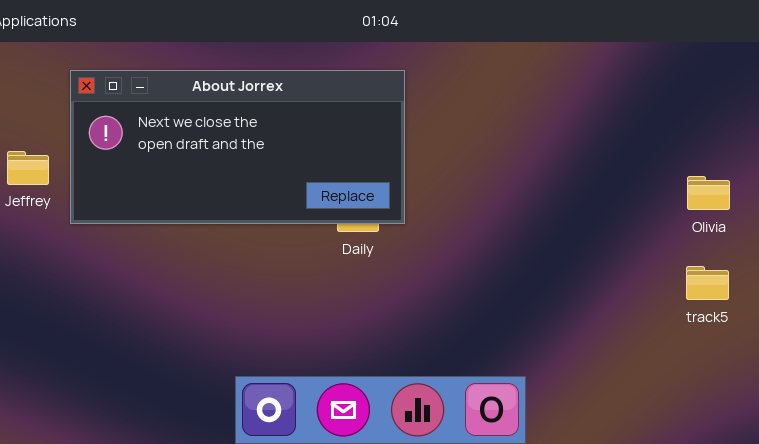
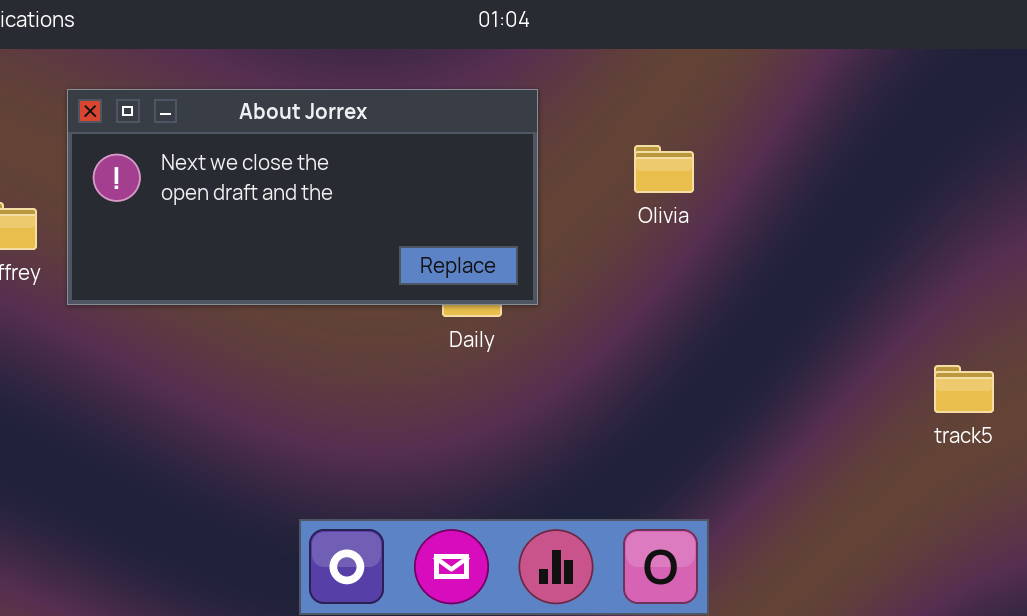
Olivia: [687,176,730,210] -> [634,145,694,193], moved

